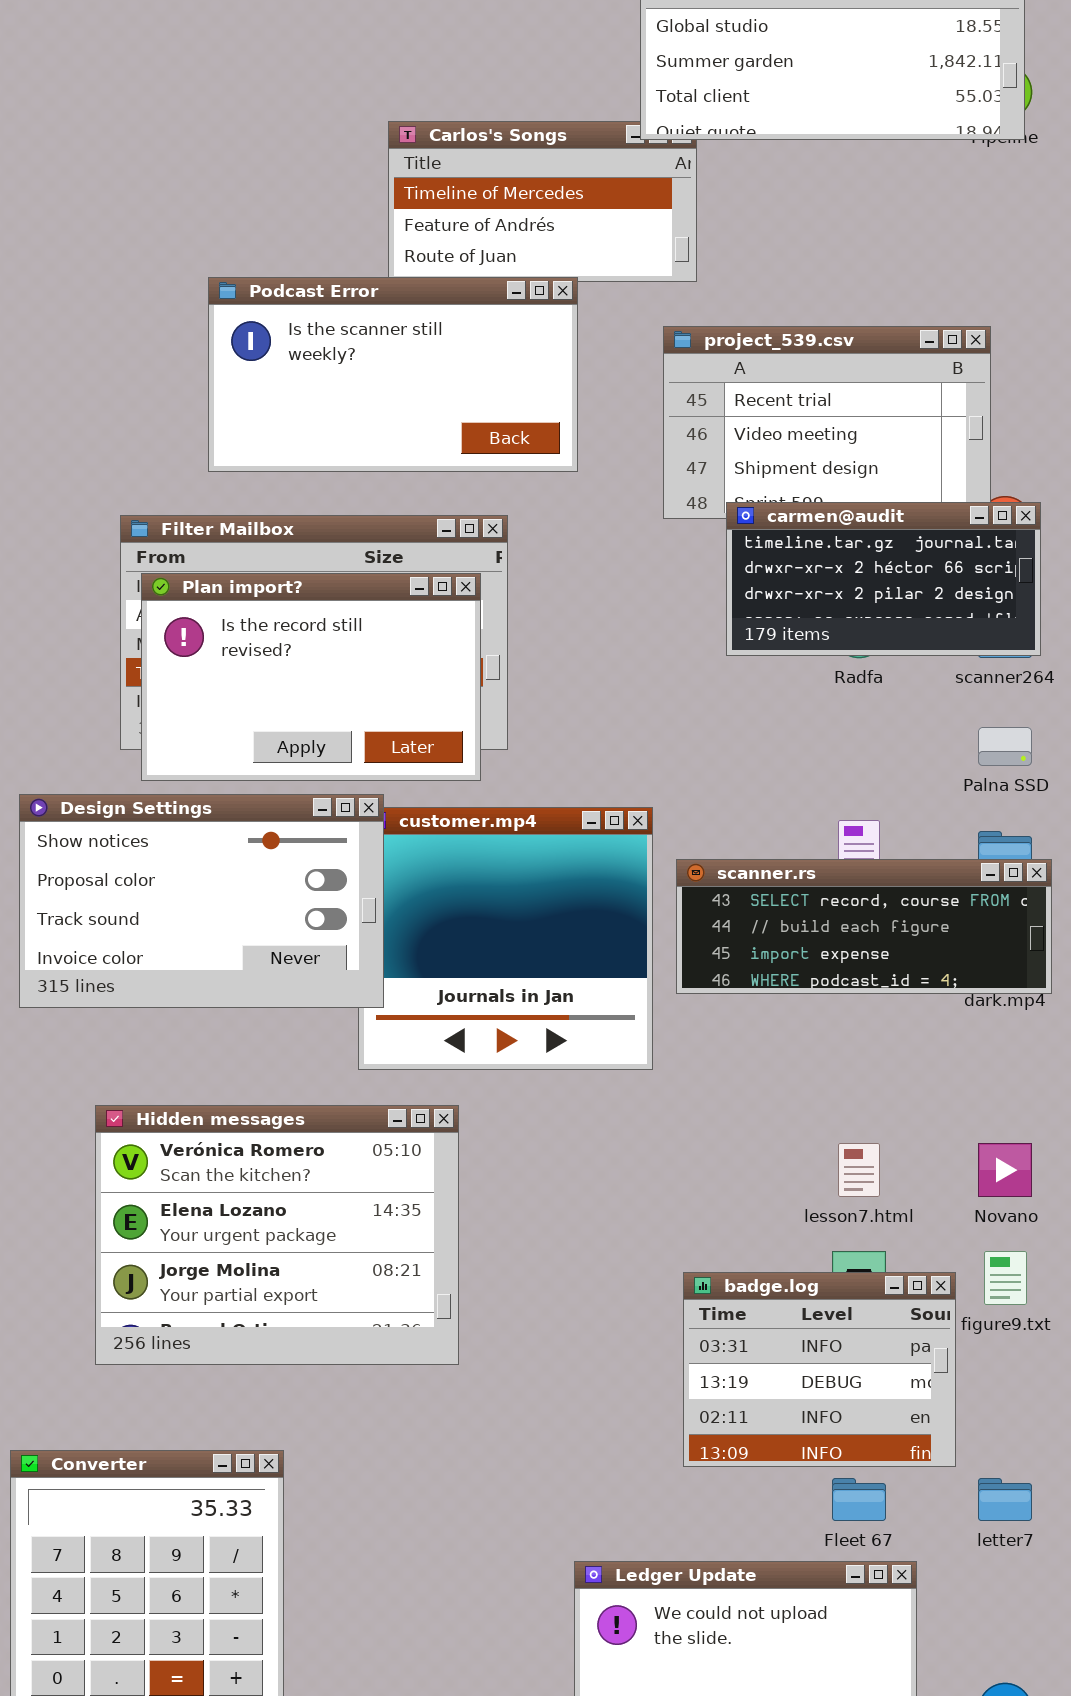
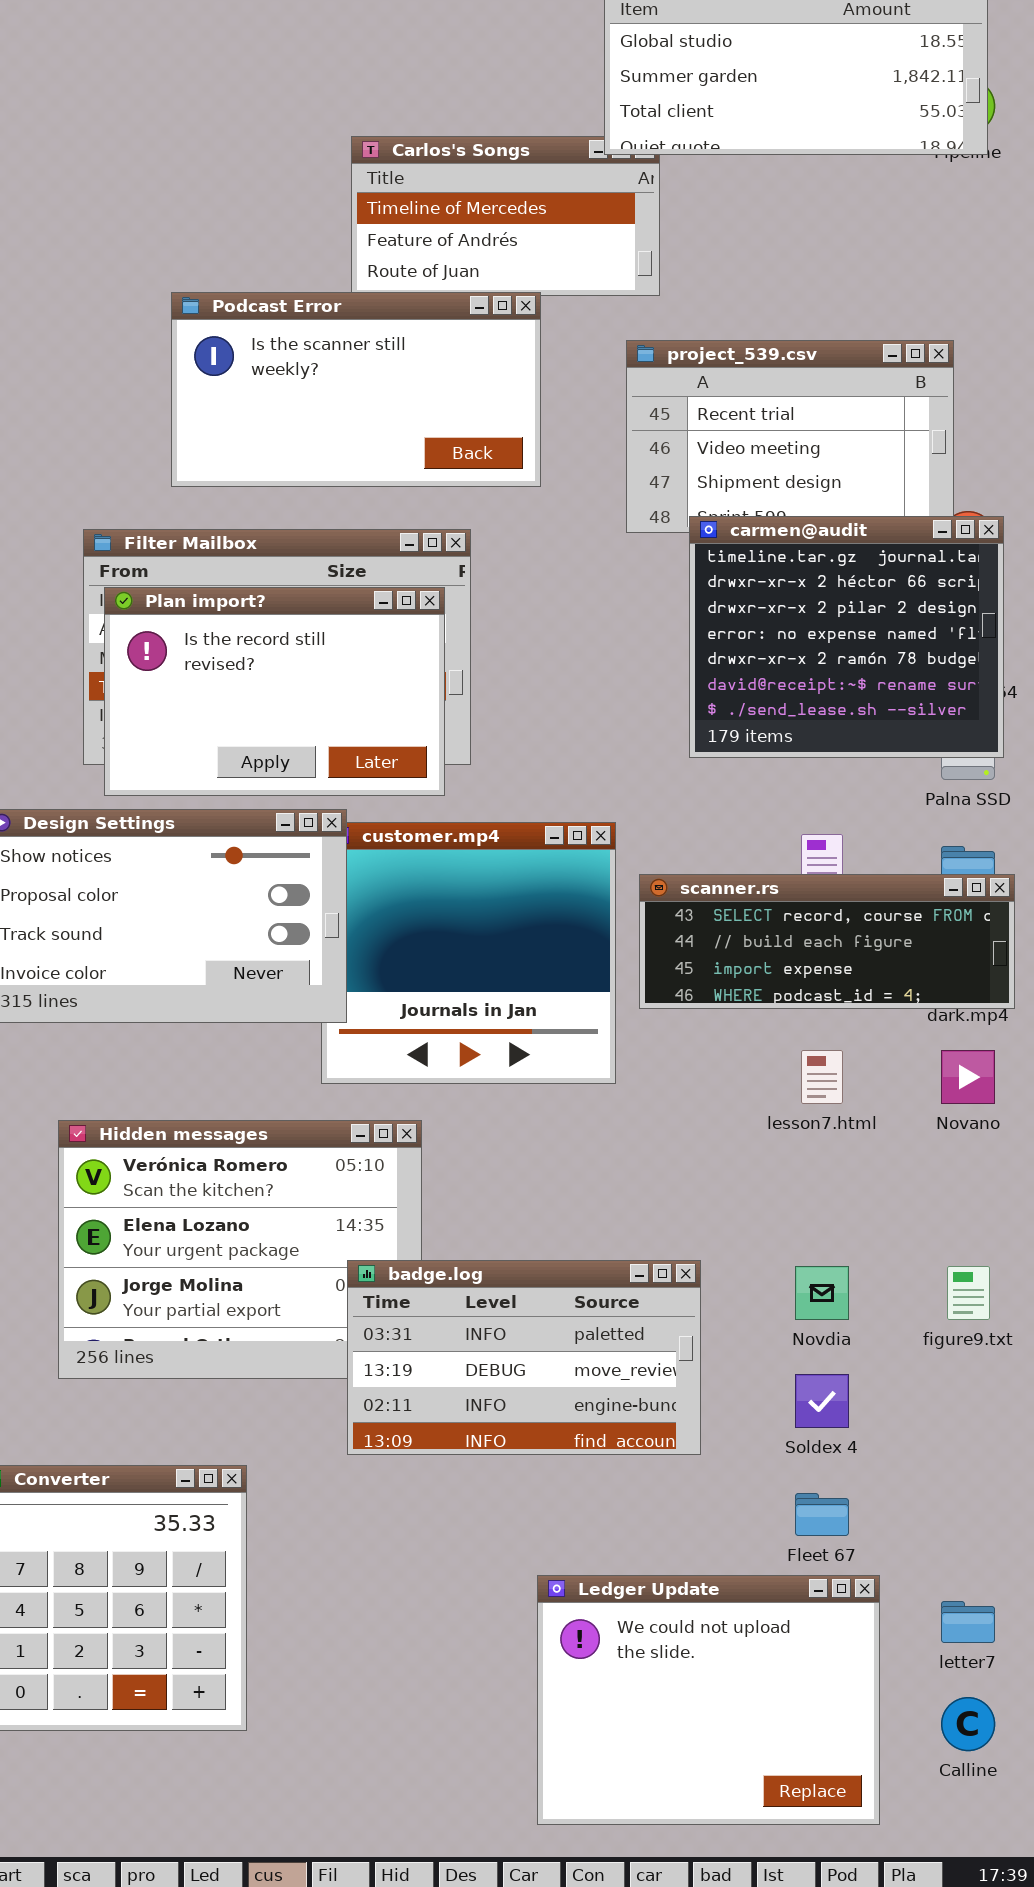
carmen@audit: [726,502,1041,656] -> [689,516,1004,758], resized
lesson7.html: [838,1143,880,1197] -> [801,1050,843,1104], moved
Novano: [978,1143,1032,1197] -> [941,1050,995,1104], moved
badge.log: [683,1272,956,1467] -> [347,1260,701,1455], moved, resized
letter7: [978,1478,1032,1521] -> [941,1601,995,1643], moved

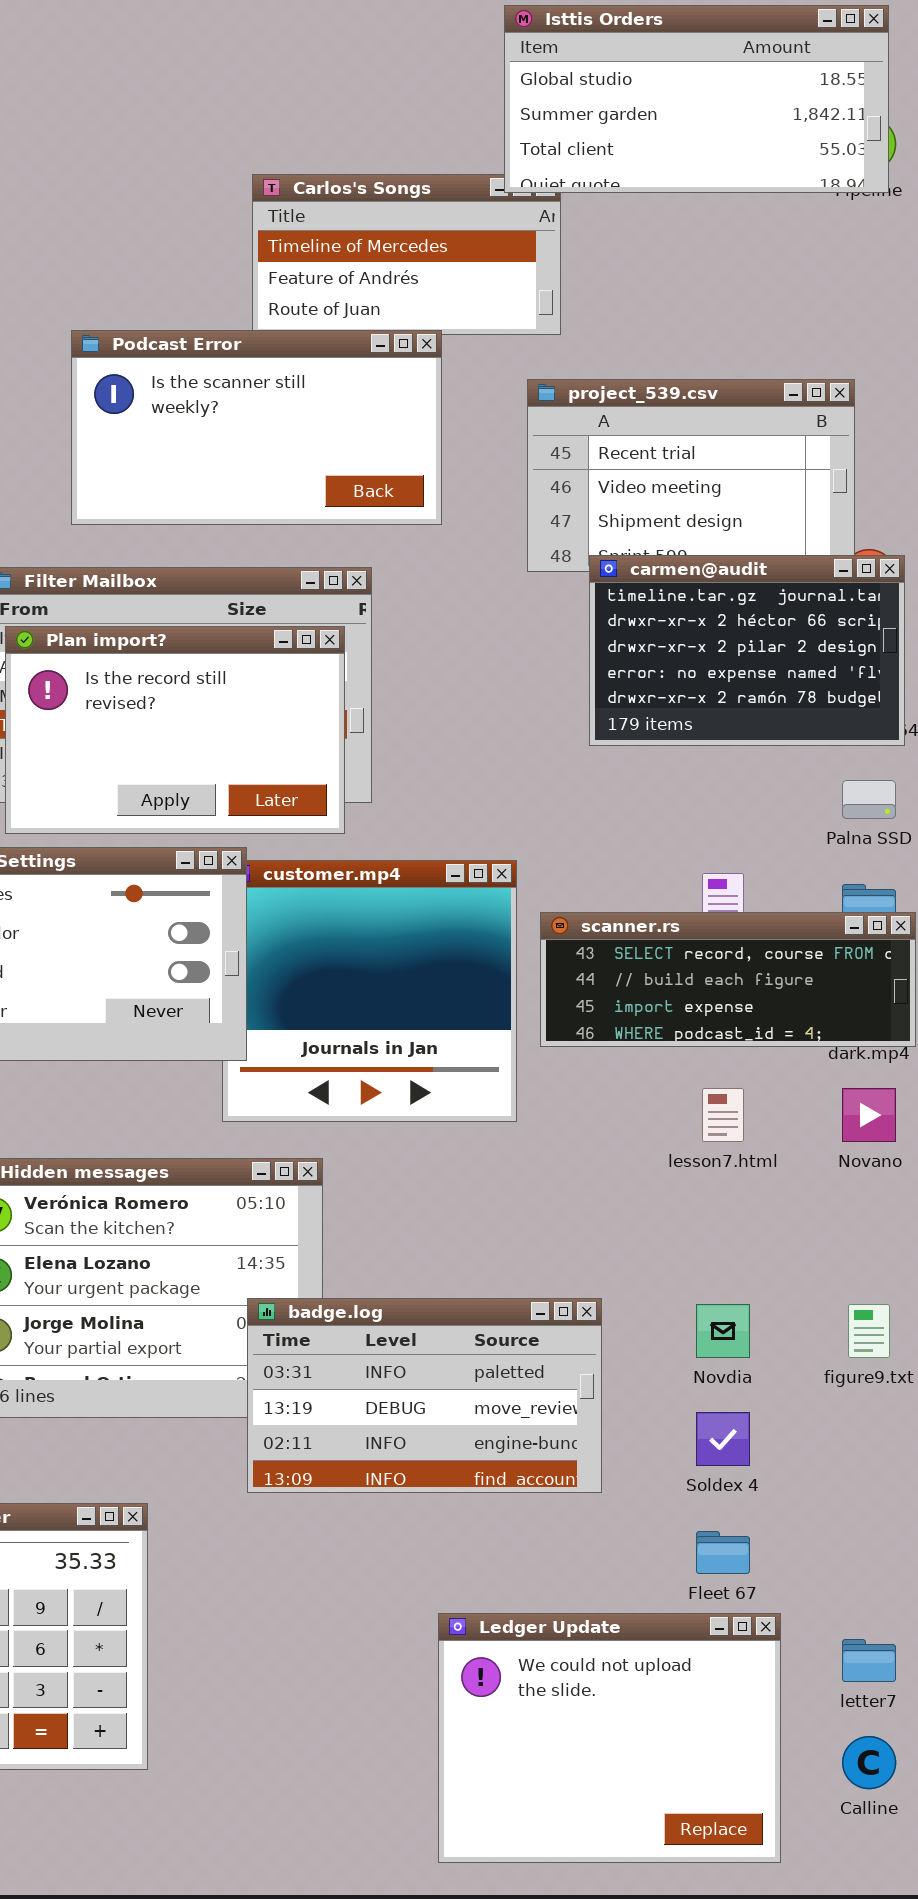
carmen@audit: [689,516,1004,758] -> [589,555,905,746], resized

